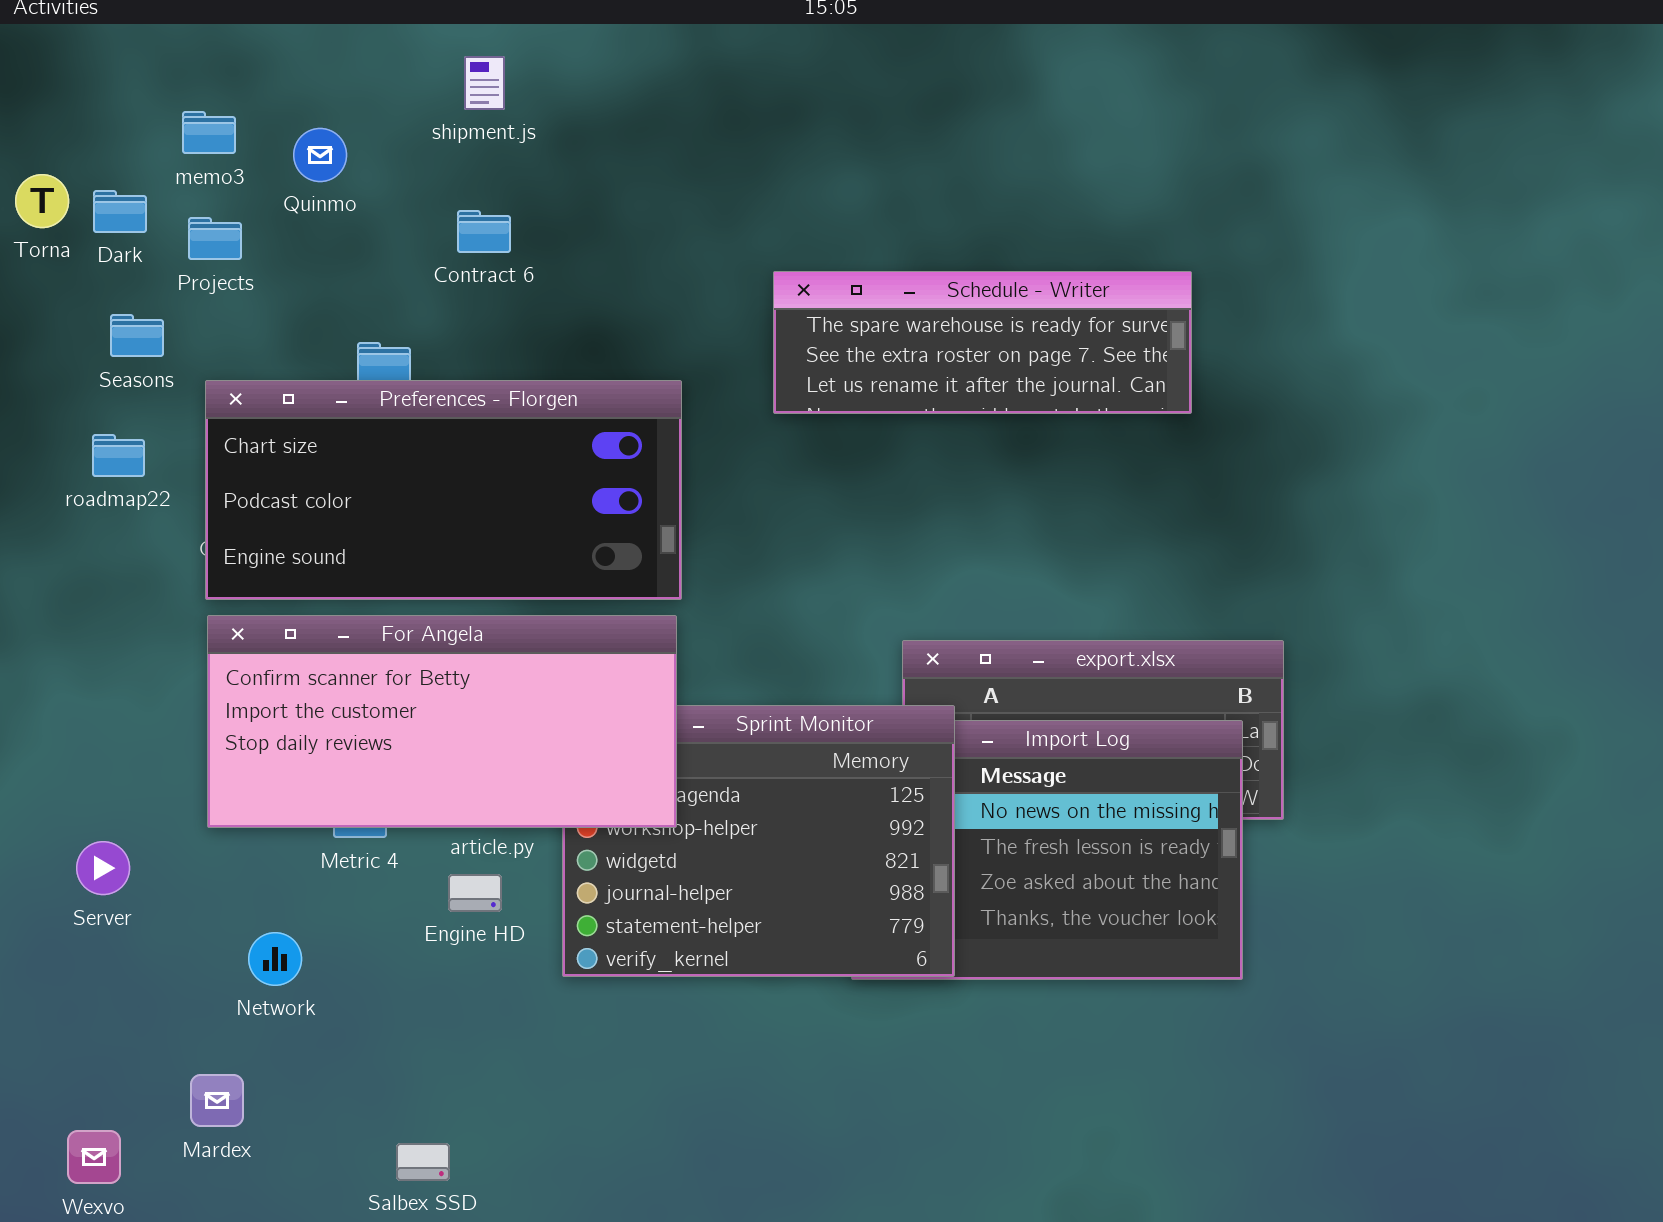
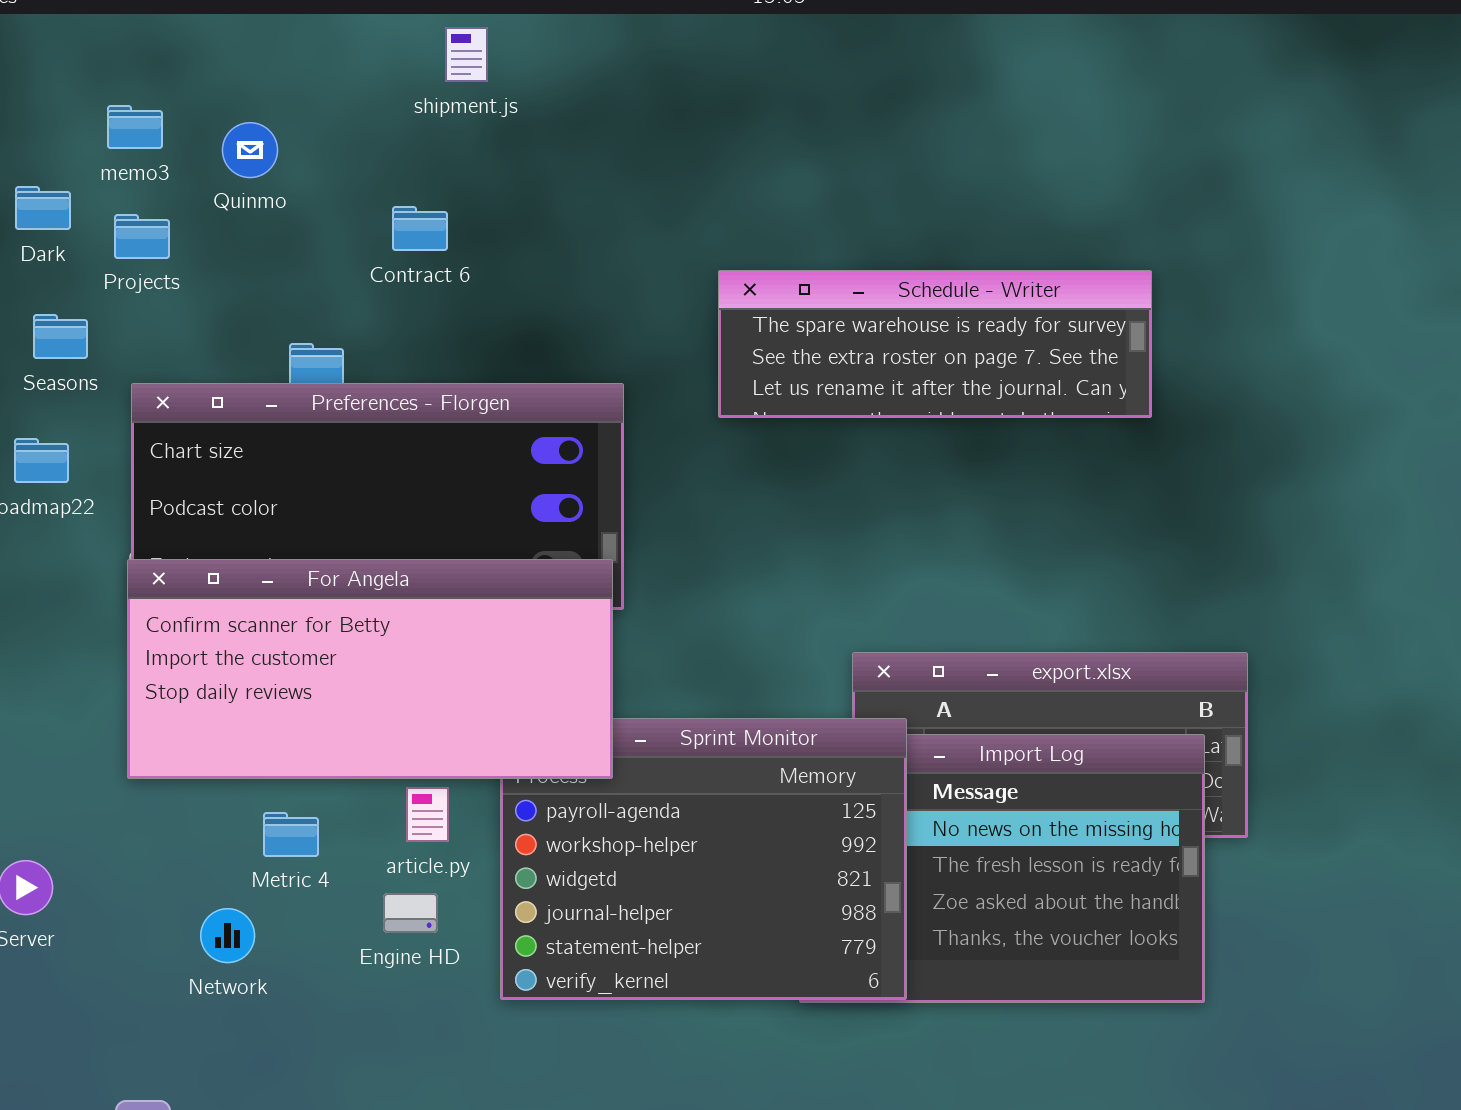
shipment.js: [464,56,505,110] -> [445,27,488,82], moved
For Angela: [207,615,677,828] -> [127,559,613,779], moved
Network: [248,932,302,986] -> [200,908,255,963], moved

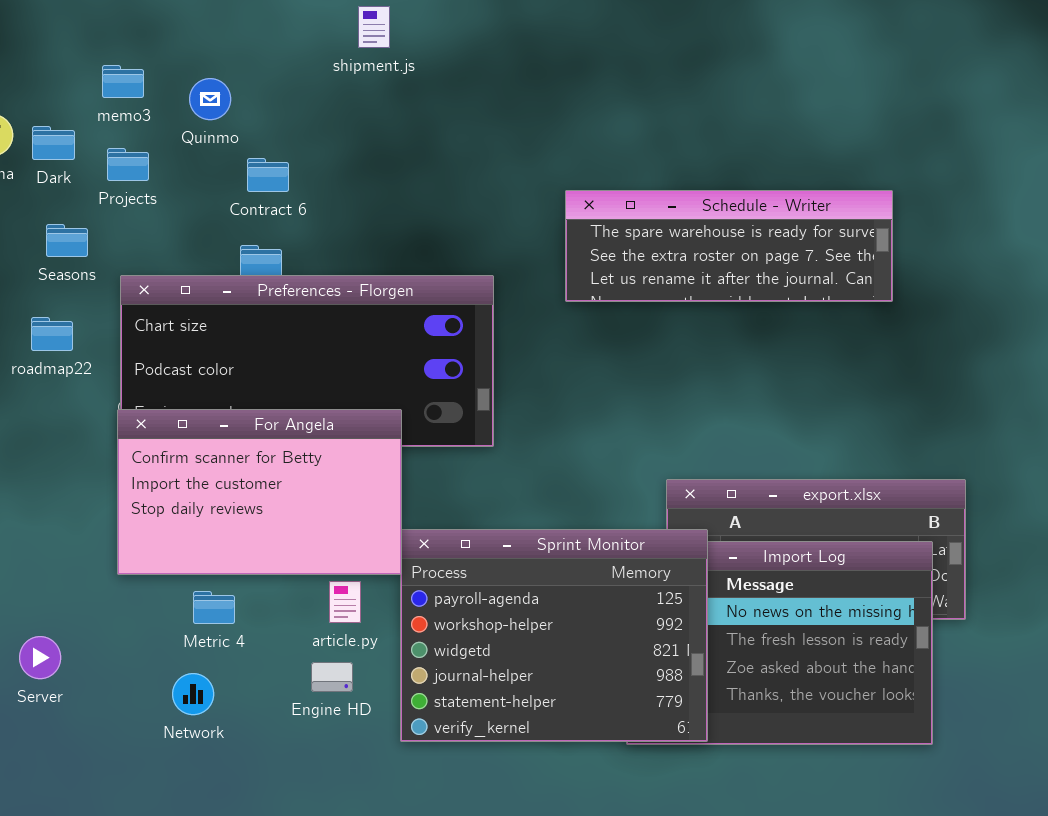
Contract 6: [392,206,448,251] -> [247,158,289,192], moved
For Angela: [127,559,613,779] -> [117,409,402,575], resized
Metric 4: [263,812,319,857] -> [193,591,235,624], moved

